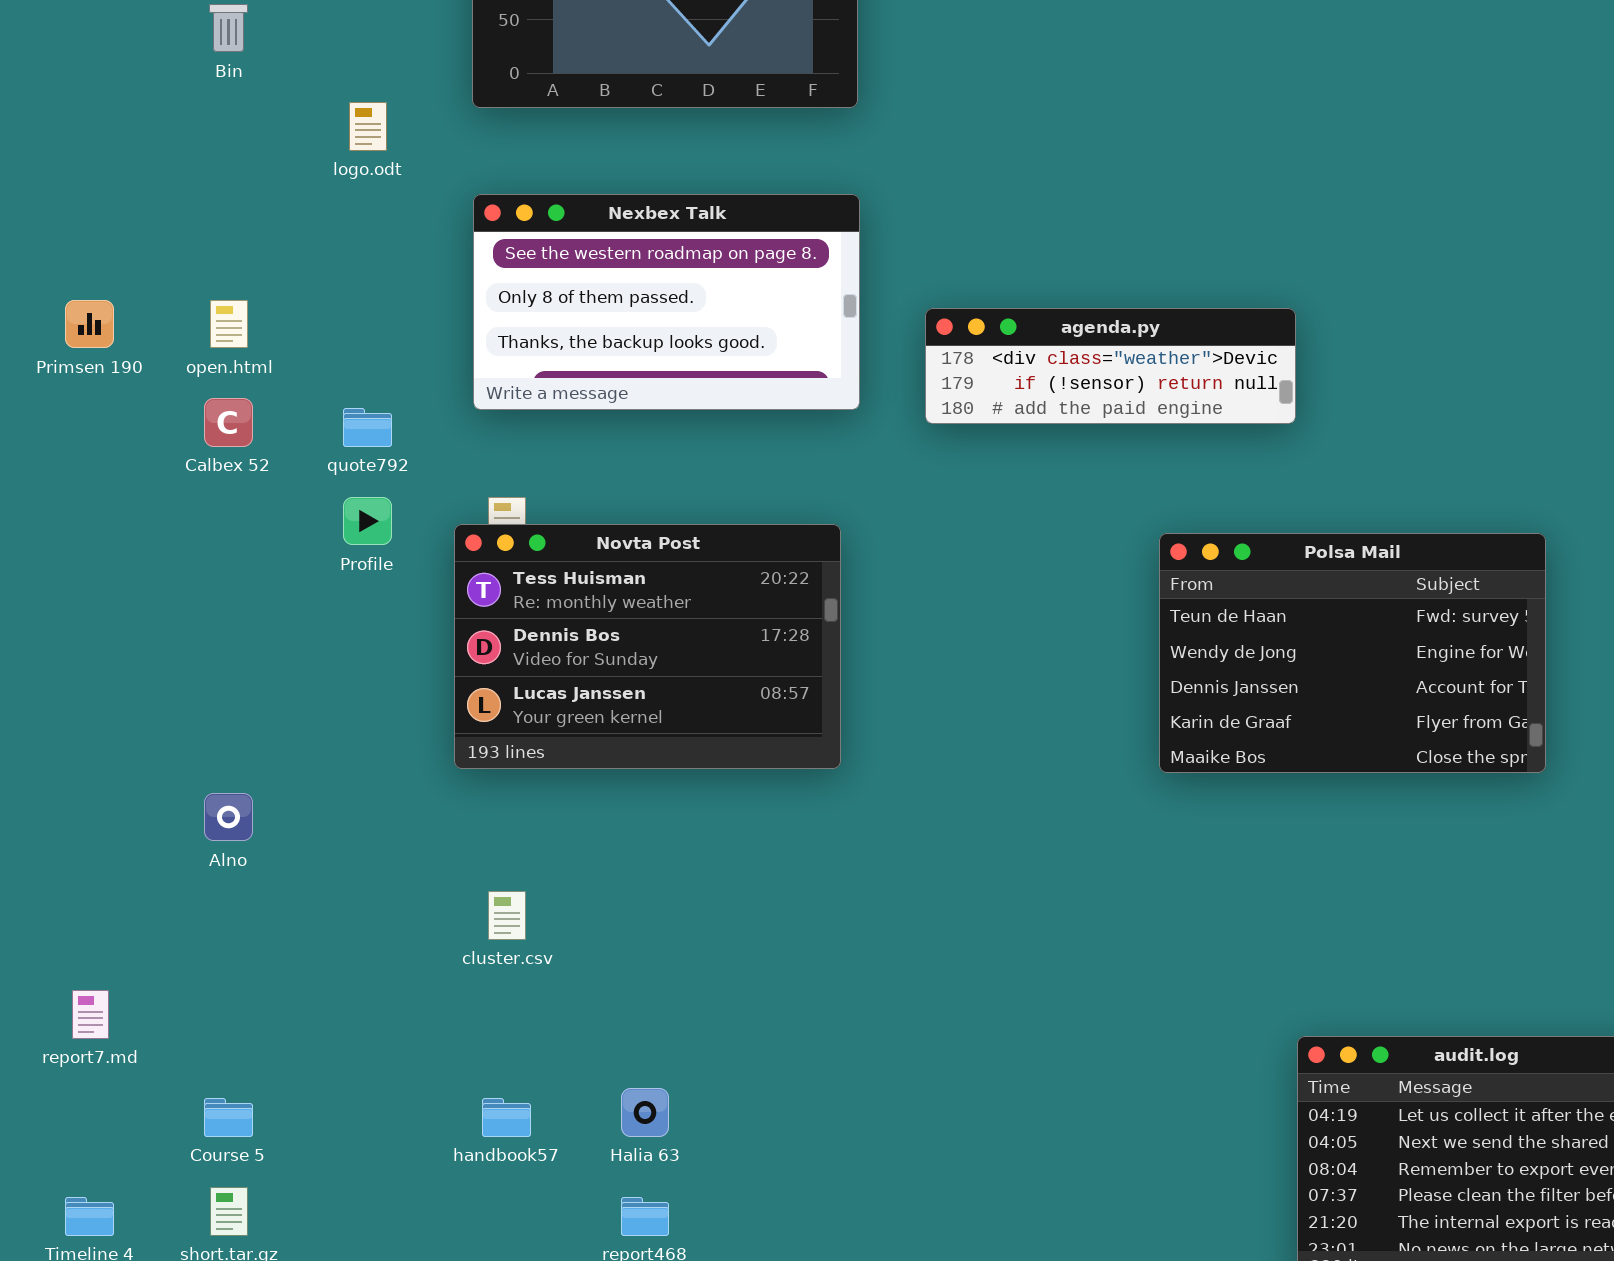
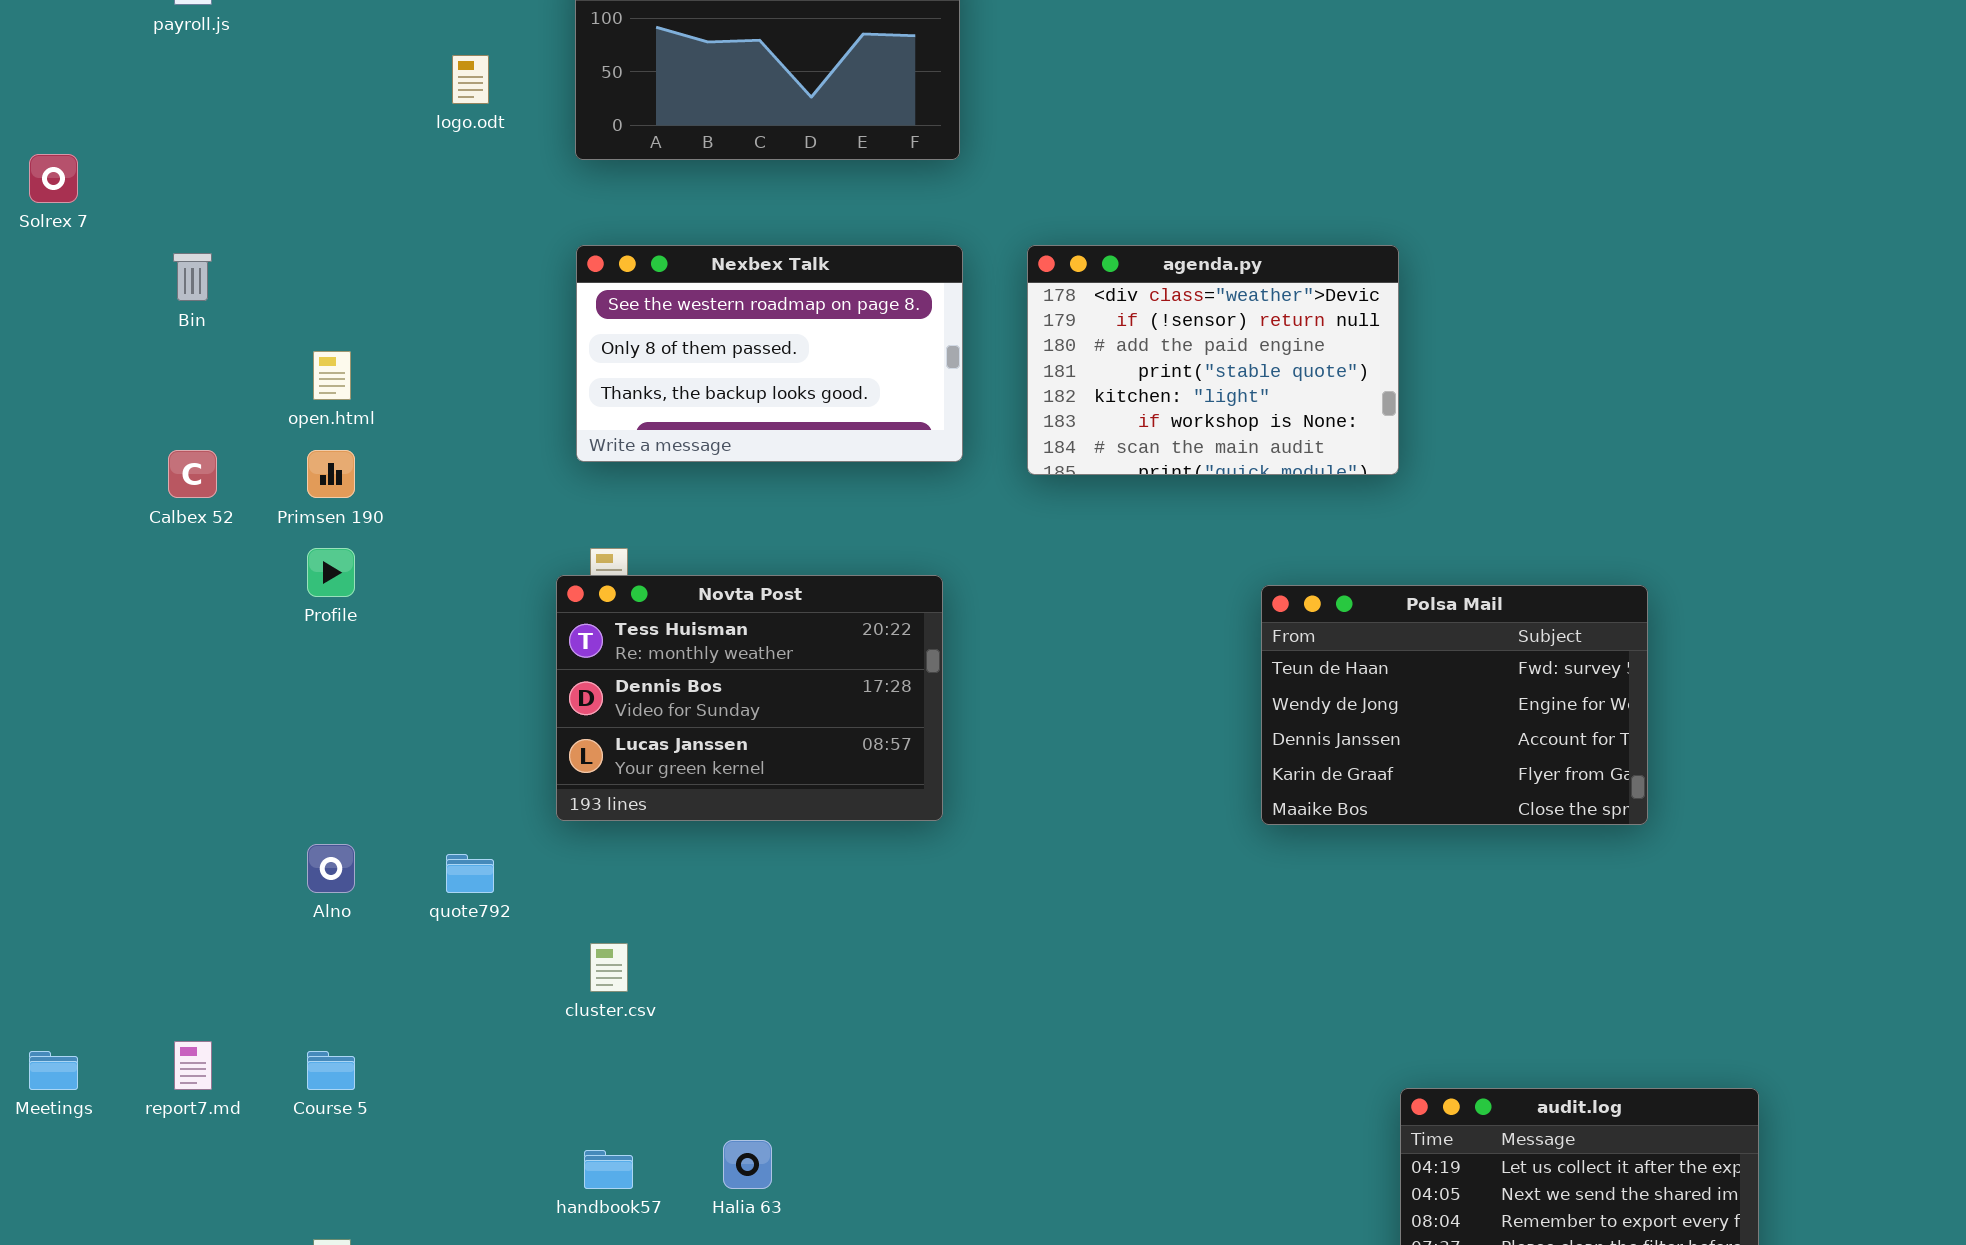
Bin: [209,4,248,52] -> [173,253,212,301], moved
logo.odt: [349,102,387,151] -> [452,55,489,104], moved
Primsen 190: [65,300,114,348] -> [307,450,355,498], moved
agenda.py: [925,308,1296,424] -> [1027,245,1399,475], resized
Calbex 52: [204,398,253,447] -> [168,450,217,498], moved
quote792: [343,408,392,447] -> [446,854,494,893], moved
Profile: [343,497,392,545] -> [307,548,355,597], moved
Course 5: [204,1098,253,1137] -> [307,1051,355,1090], moved

